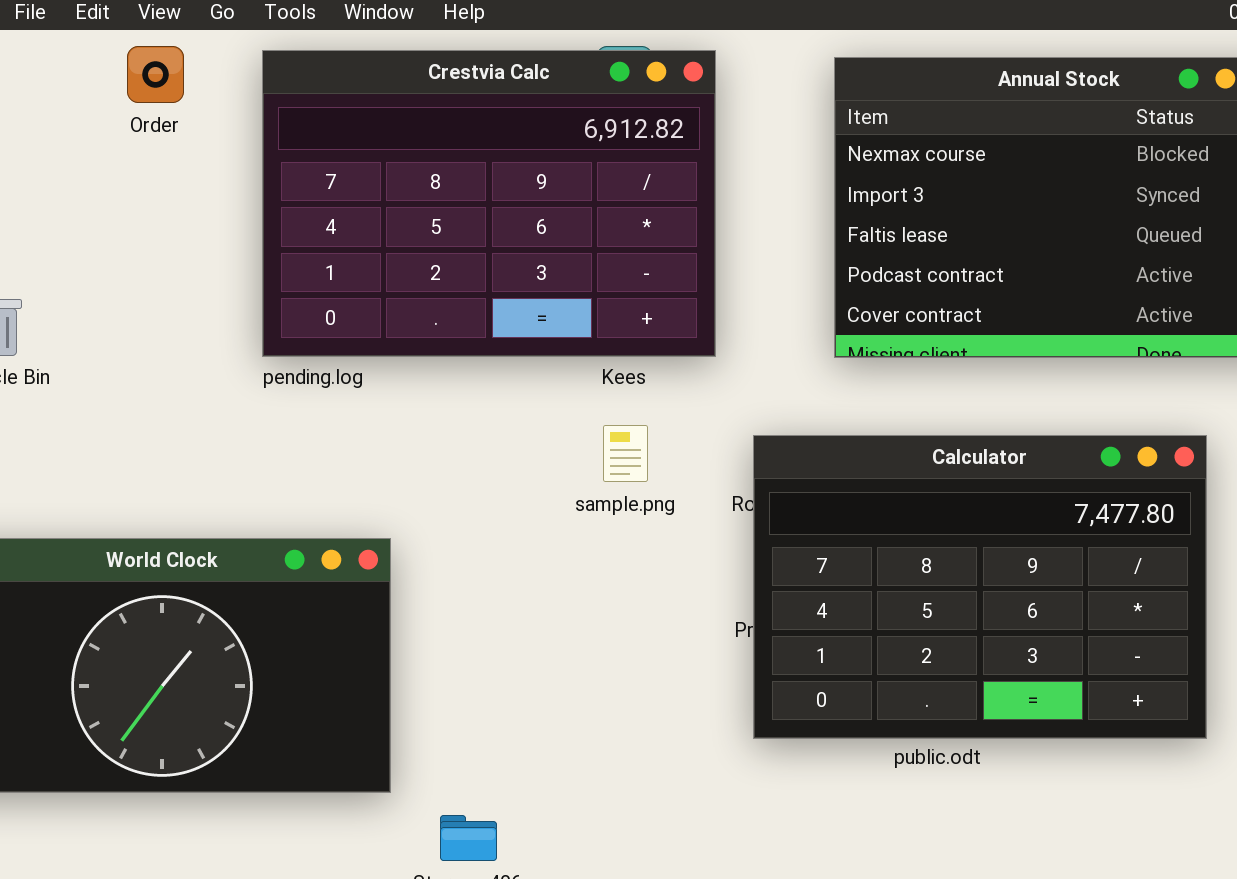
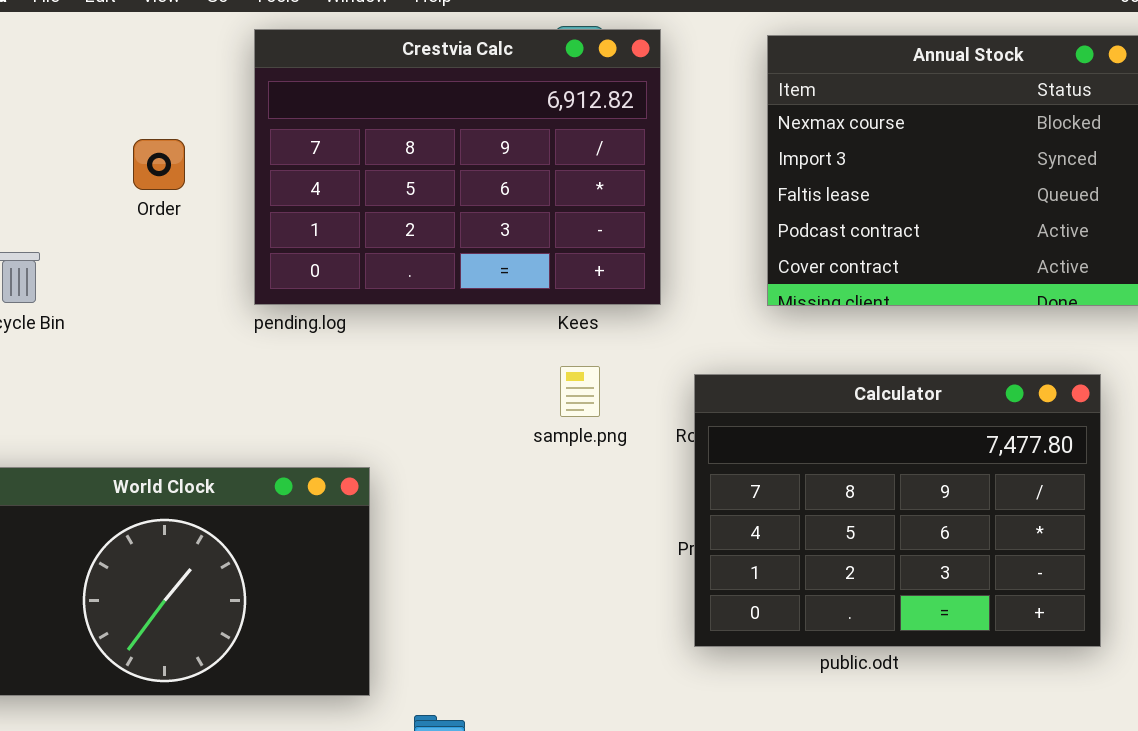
Order: [127,46,184,103] -> [133,139,185,190], moved

